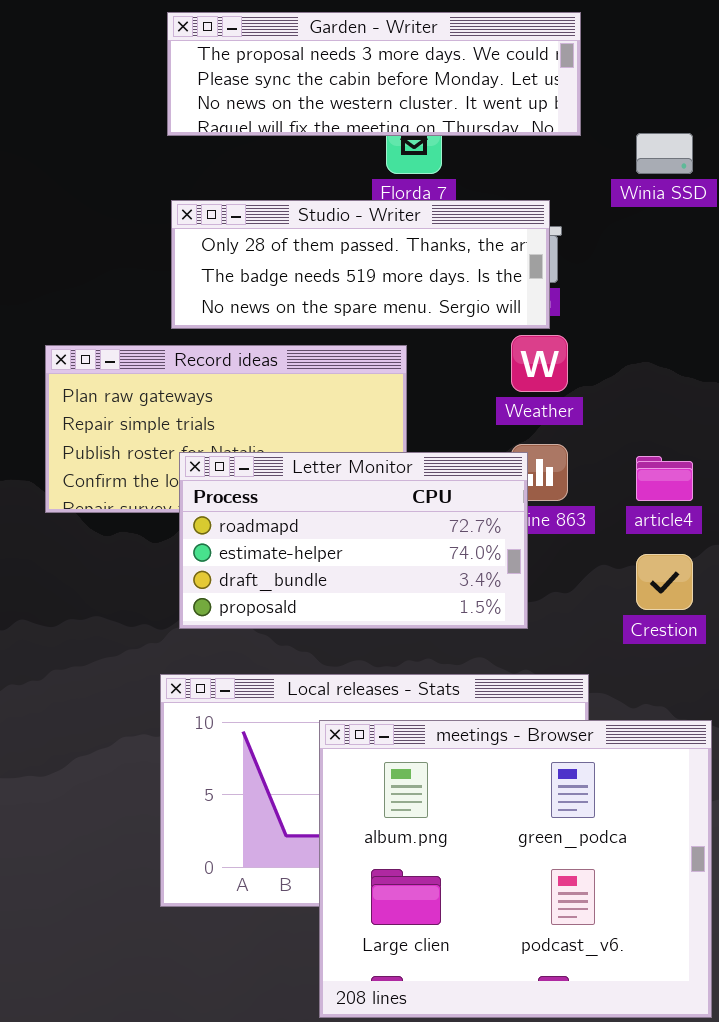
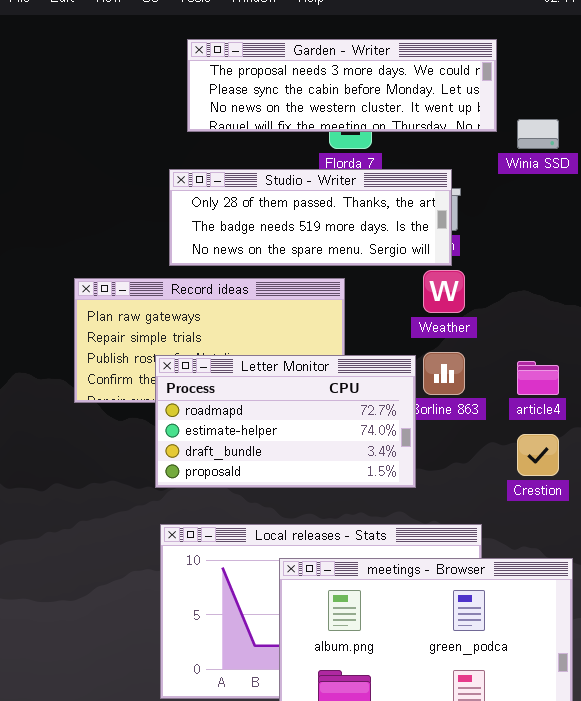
Garden - Writer: [167,12,581,136] -> [187,39,497,132], moved
Letter Monitor: [179,452,528,629] -> [155,355,416,488], moved

